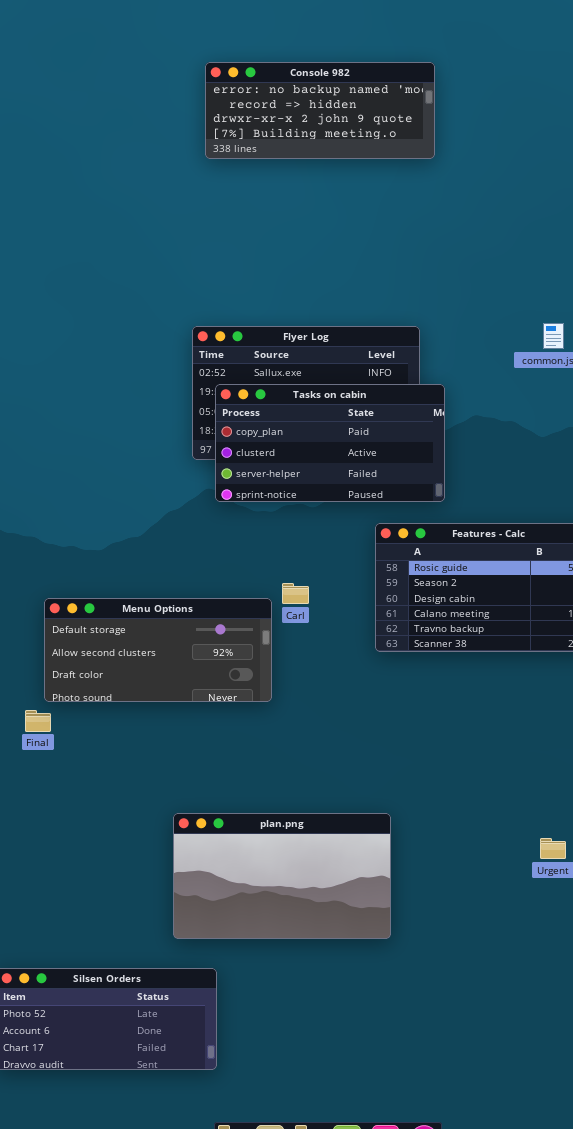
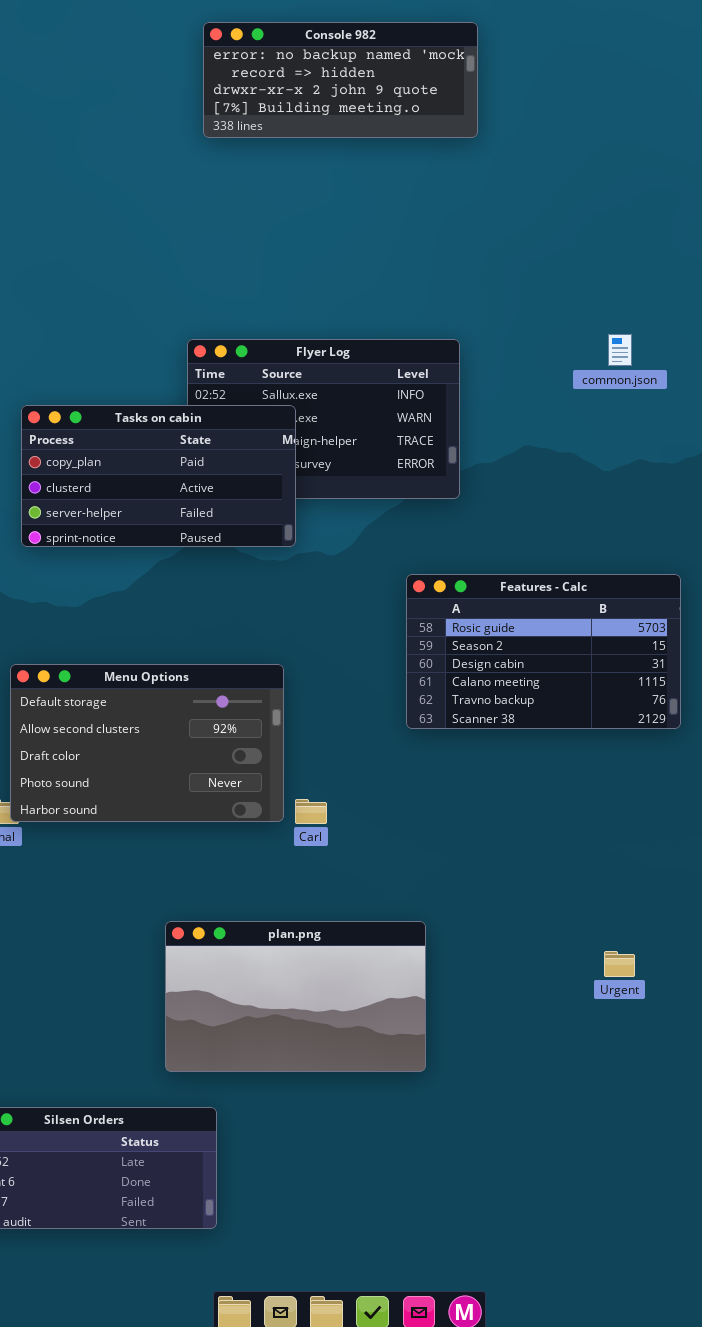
Tasks on cabin: [215,384,445,502] -> [21,405,296,547], moved
Carl: [282,583,309,604] -> [295,799,327,824], moved
Menu Options: [44,598,272,702] -> [10,664,284,822], resized

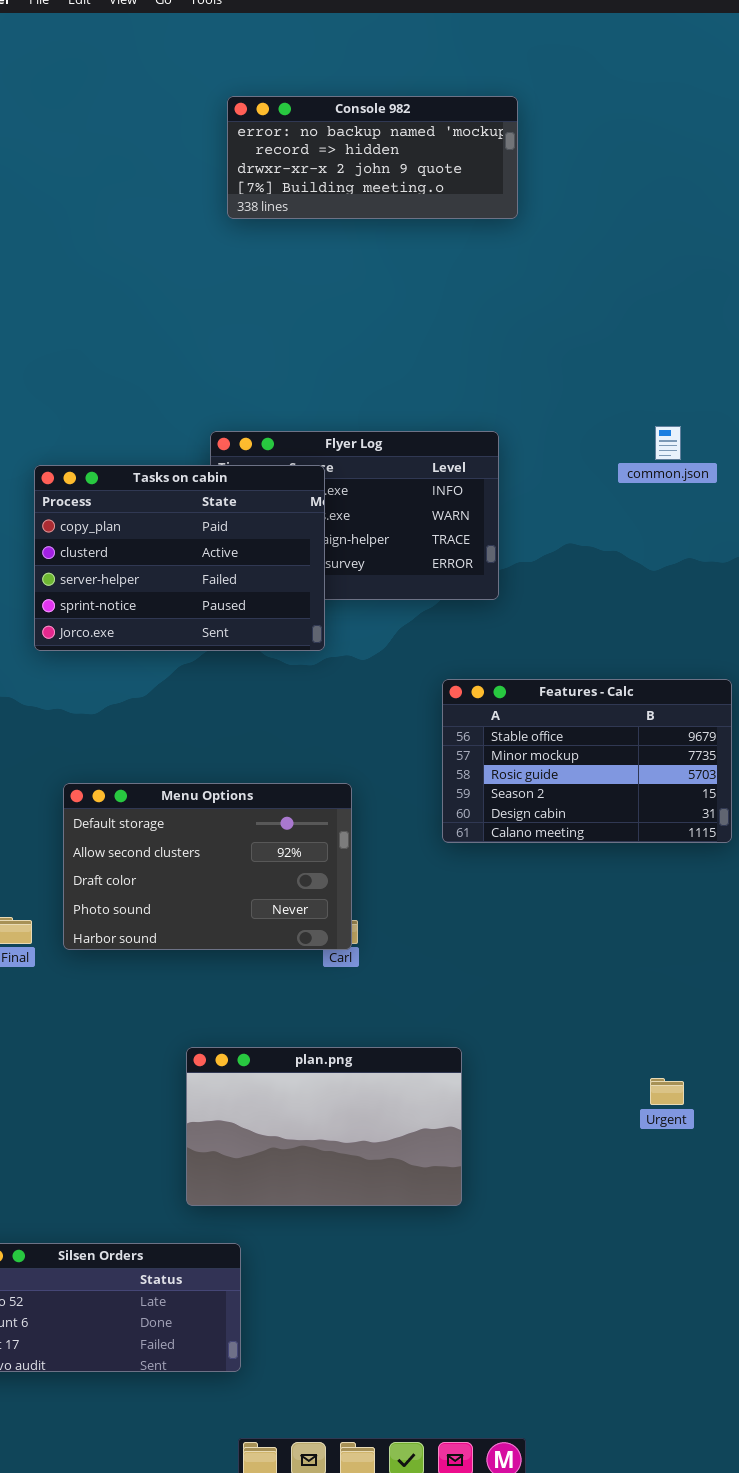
Tasks on cabin: [21,405,296,547] -> [34,465,325,651], resized
Features - Calc: [406,574,681,729] -> [442,679,732,843], scrolled up 2 rows
Menu Options: [10,664,284,822] -> [63,783,352,950], moved

